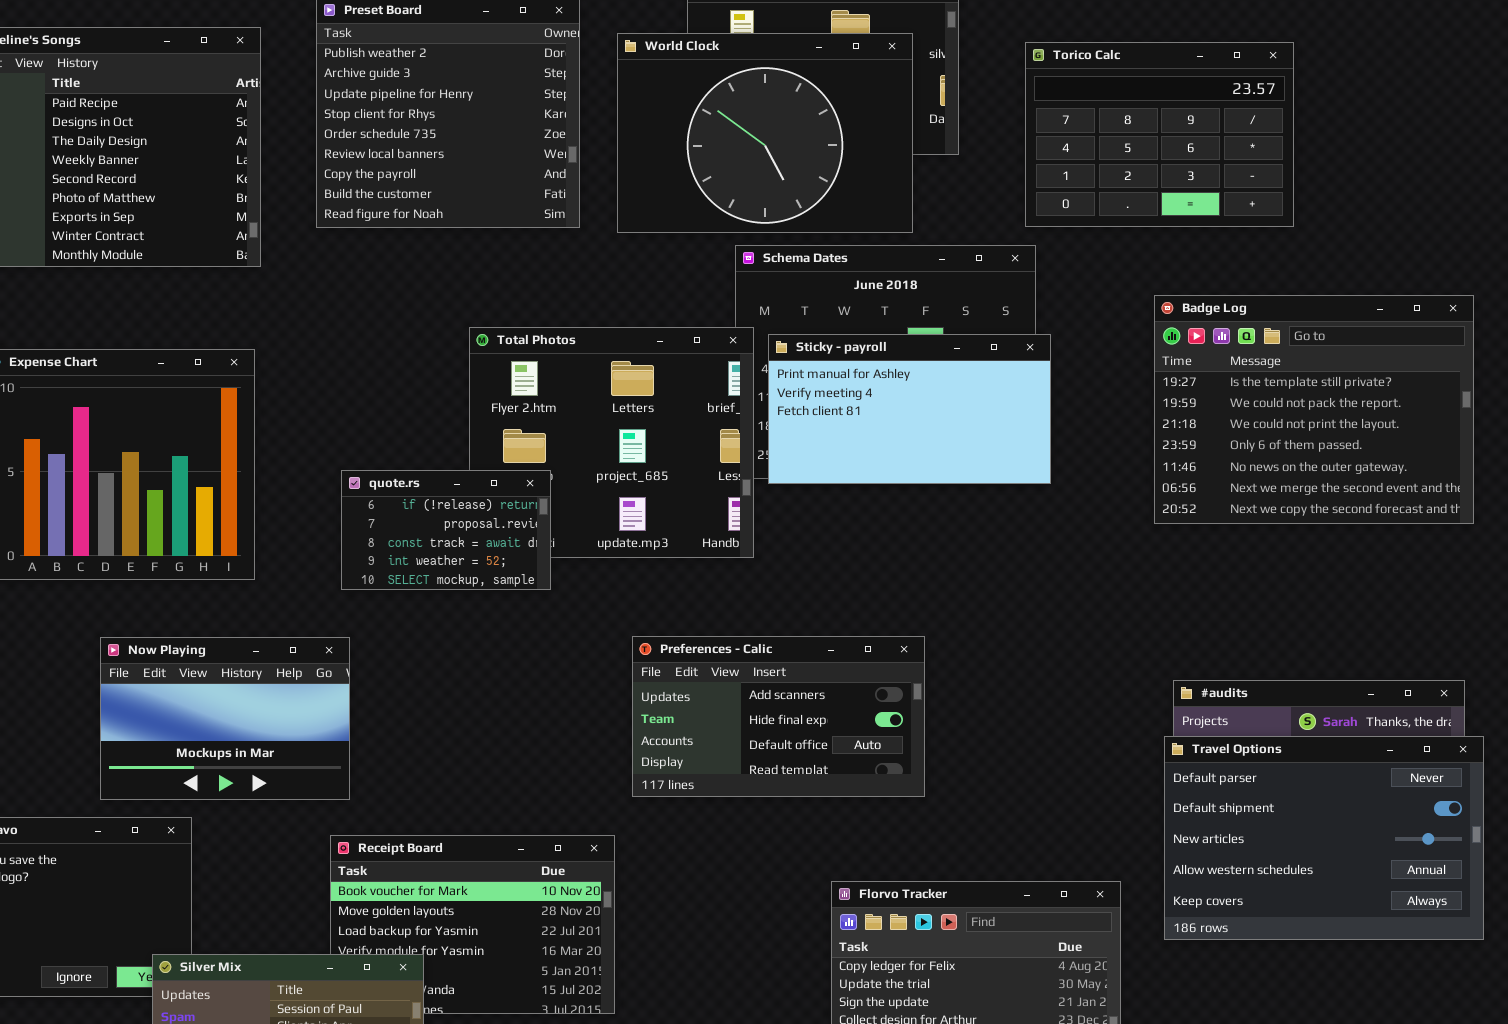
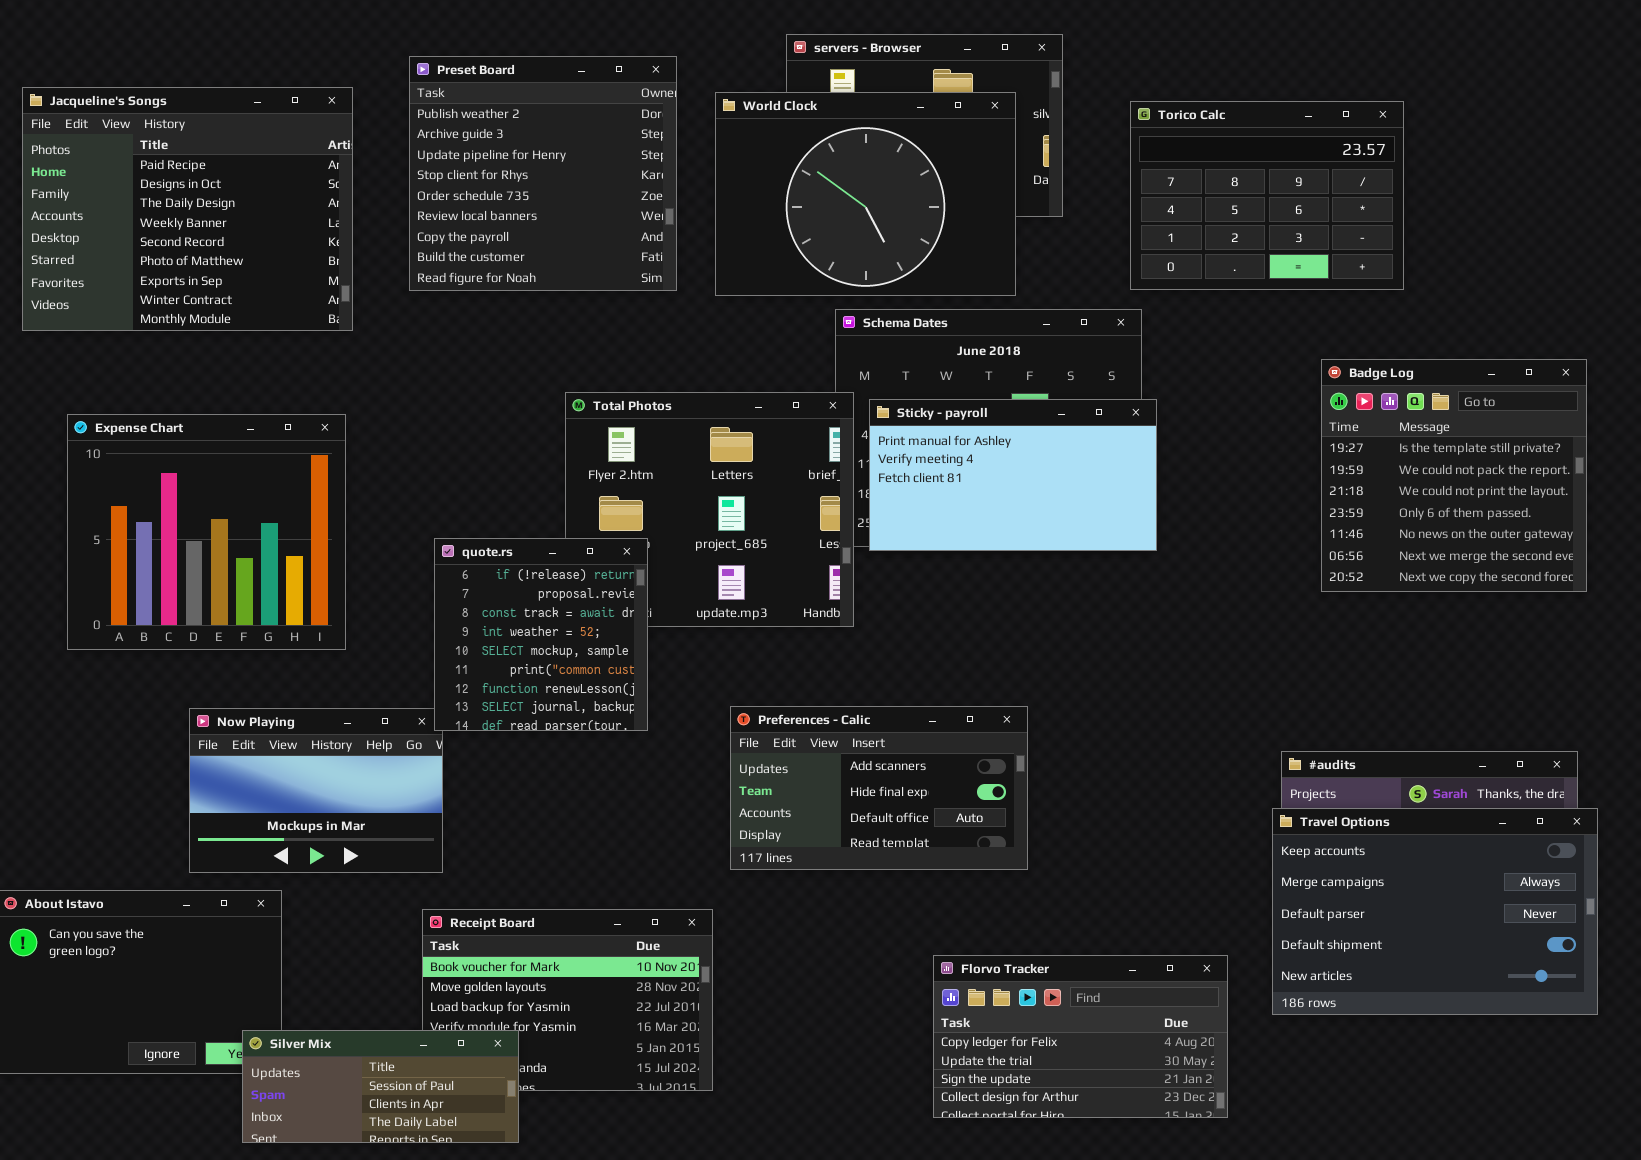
Badge Log: [1154,295,1474,524] -> [1321,359,1587,592], resized
quote.rs: [341,470,551,590] -> [434,538,648,731], resized
Travel Options: [1164,736,1484,940] -> [1272,808,1598,1015], scrolled up 2 rows

